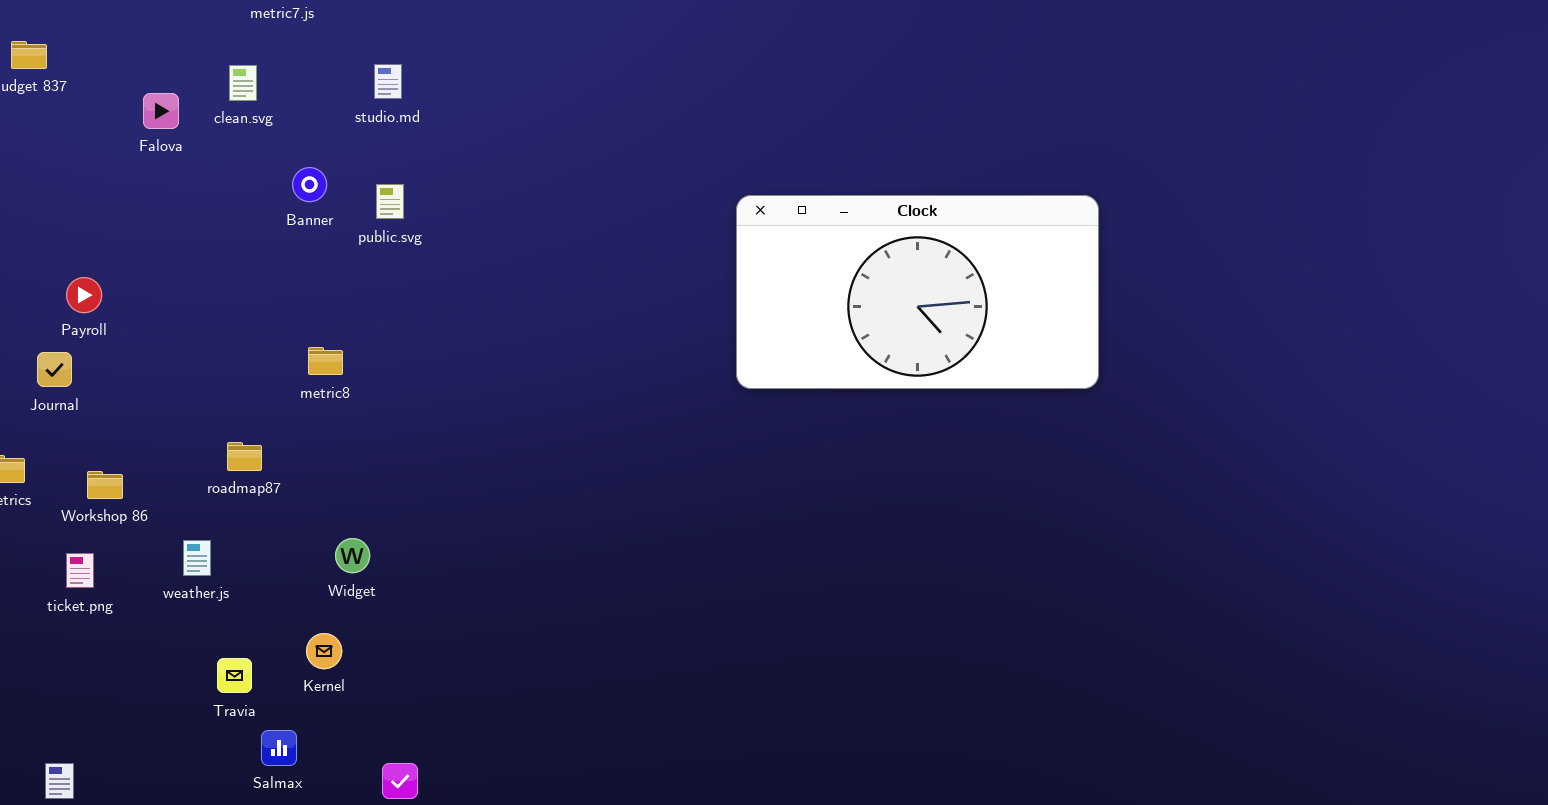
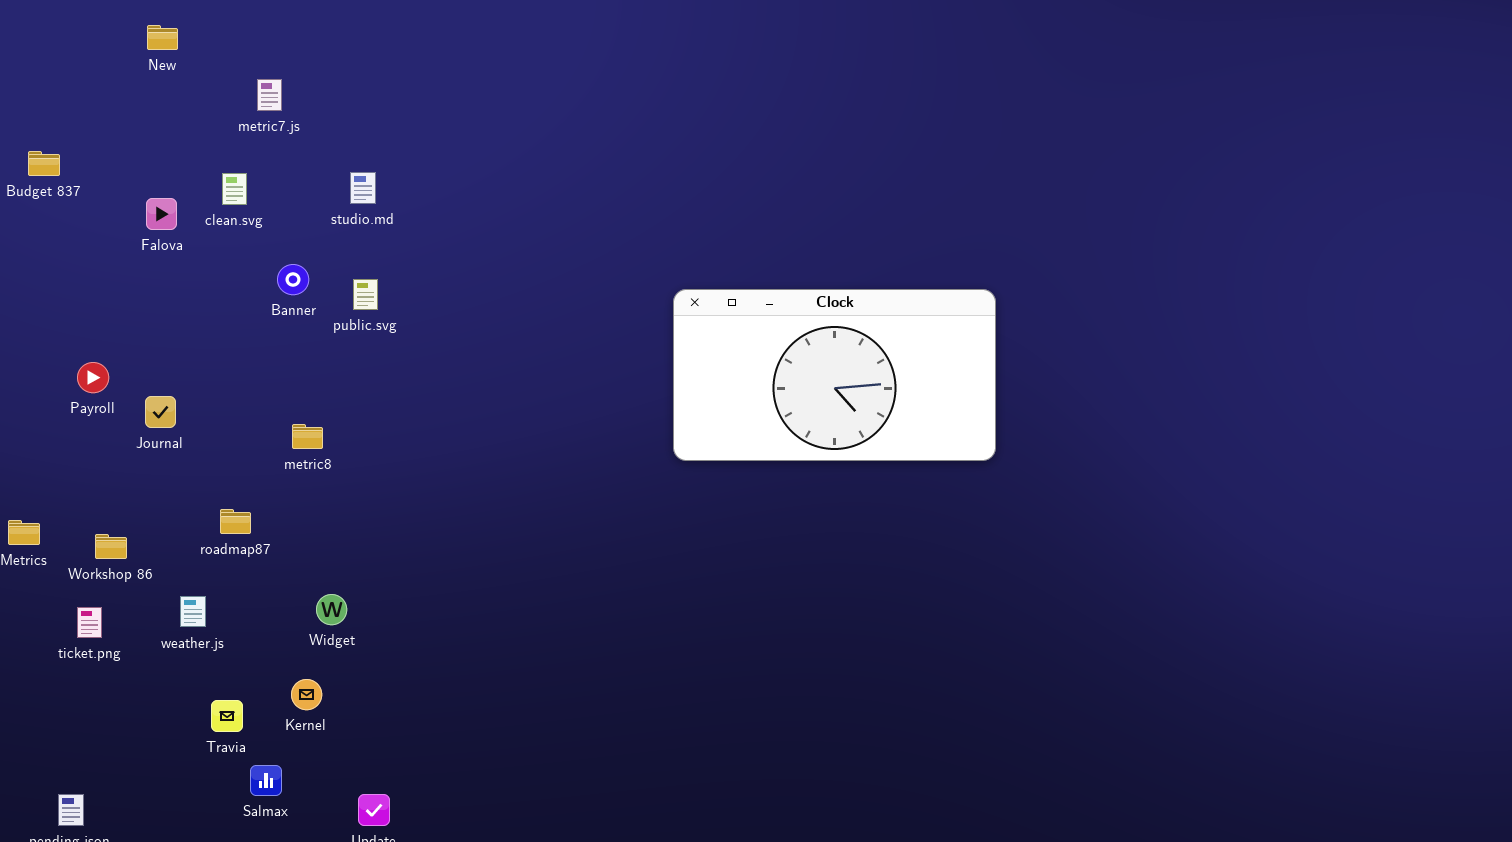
Journal: [37,352,72,387] -> [145,396,176,428], moved

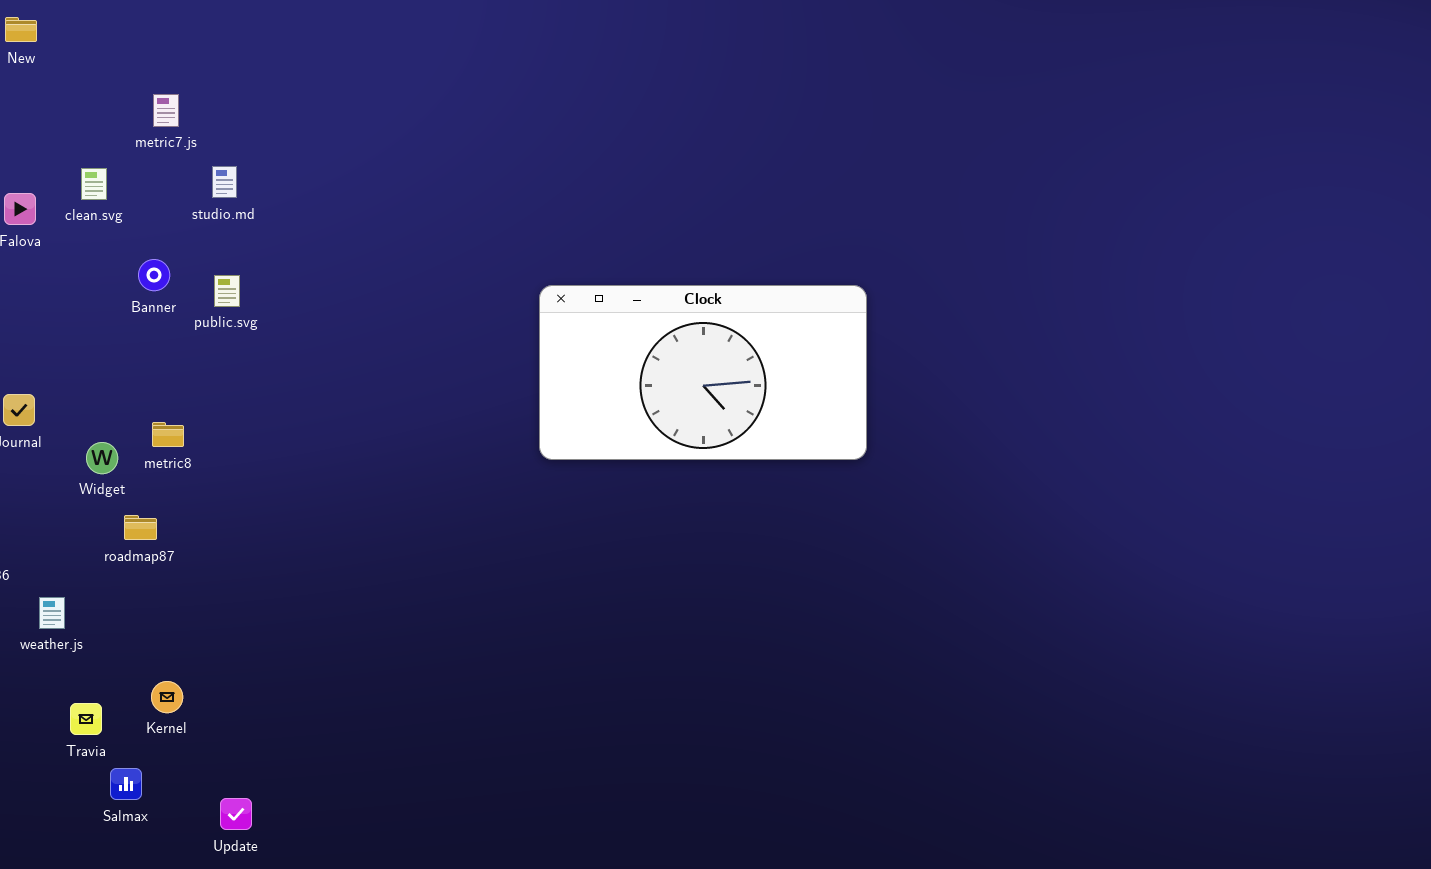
metric7.js: [257,79,282,111] -> [153,94,179,127], moved
roadmap87: [220,509,251,534] -> [124,515,157,540], moved
Widget: [316,594,347,625] -> [86,442,118,474], moved

